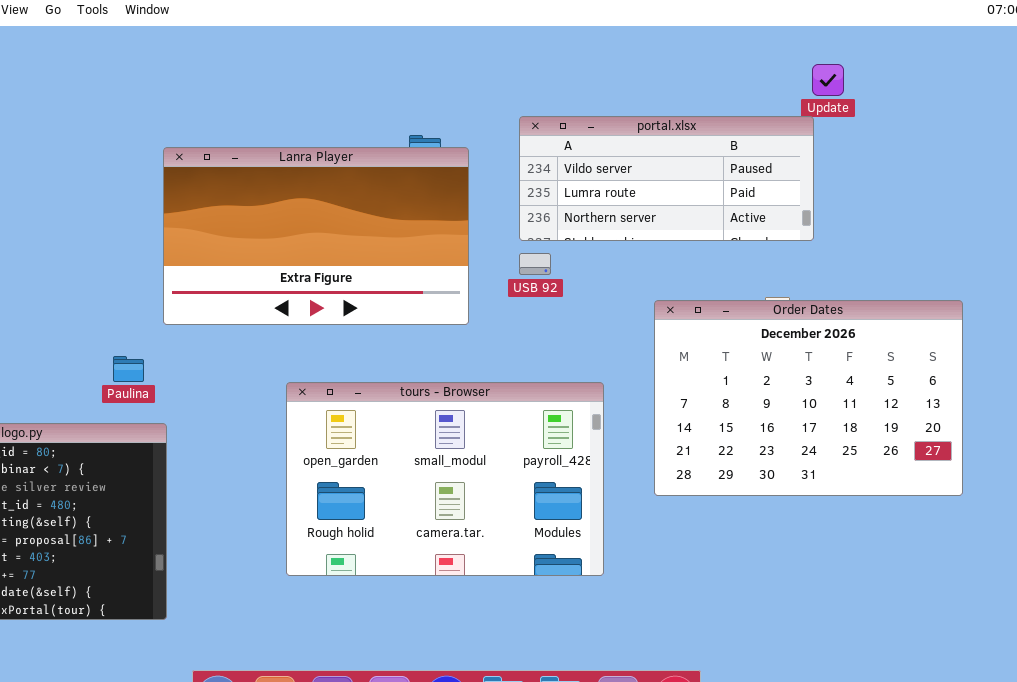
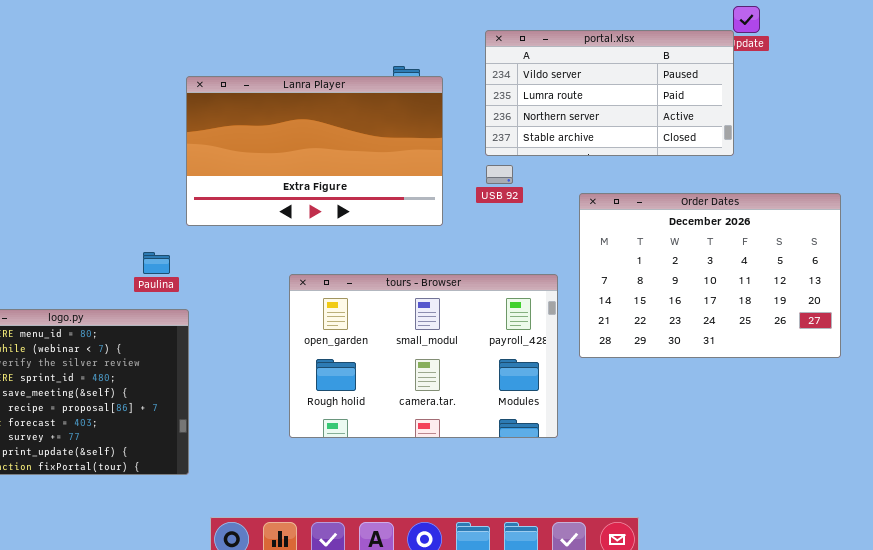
portal.xlsx: [519,116,814,241] -> [485,30,734,156], resized
Order Dates: [654,300,963,496] -> [579,193,841,358], moved

